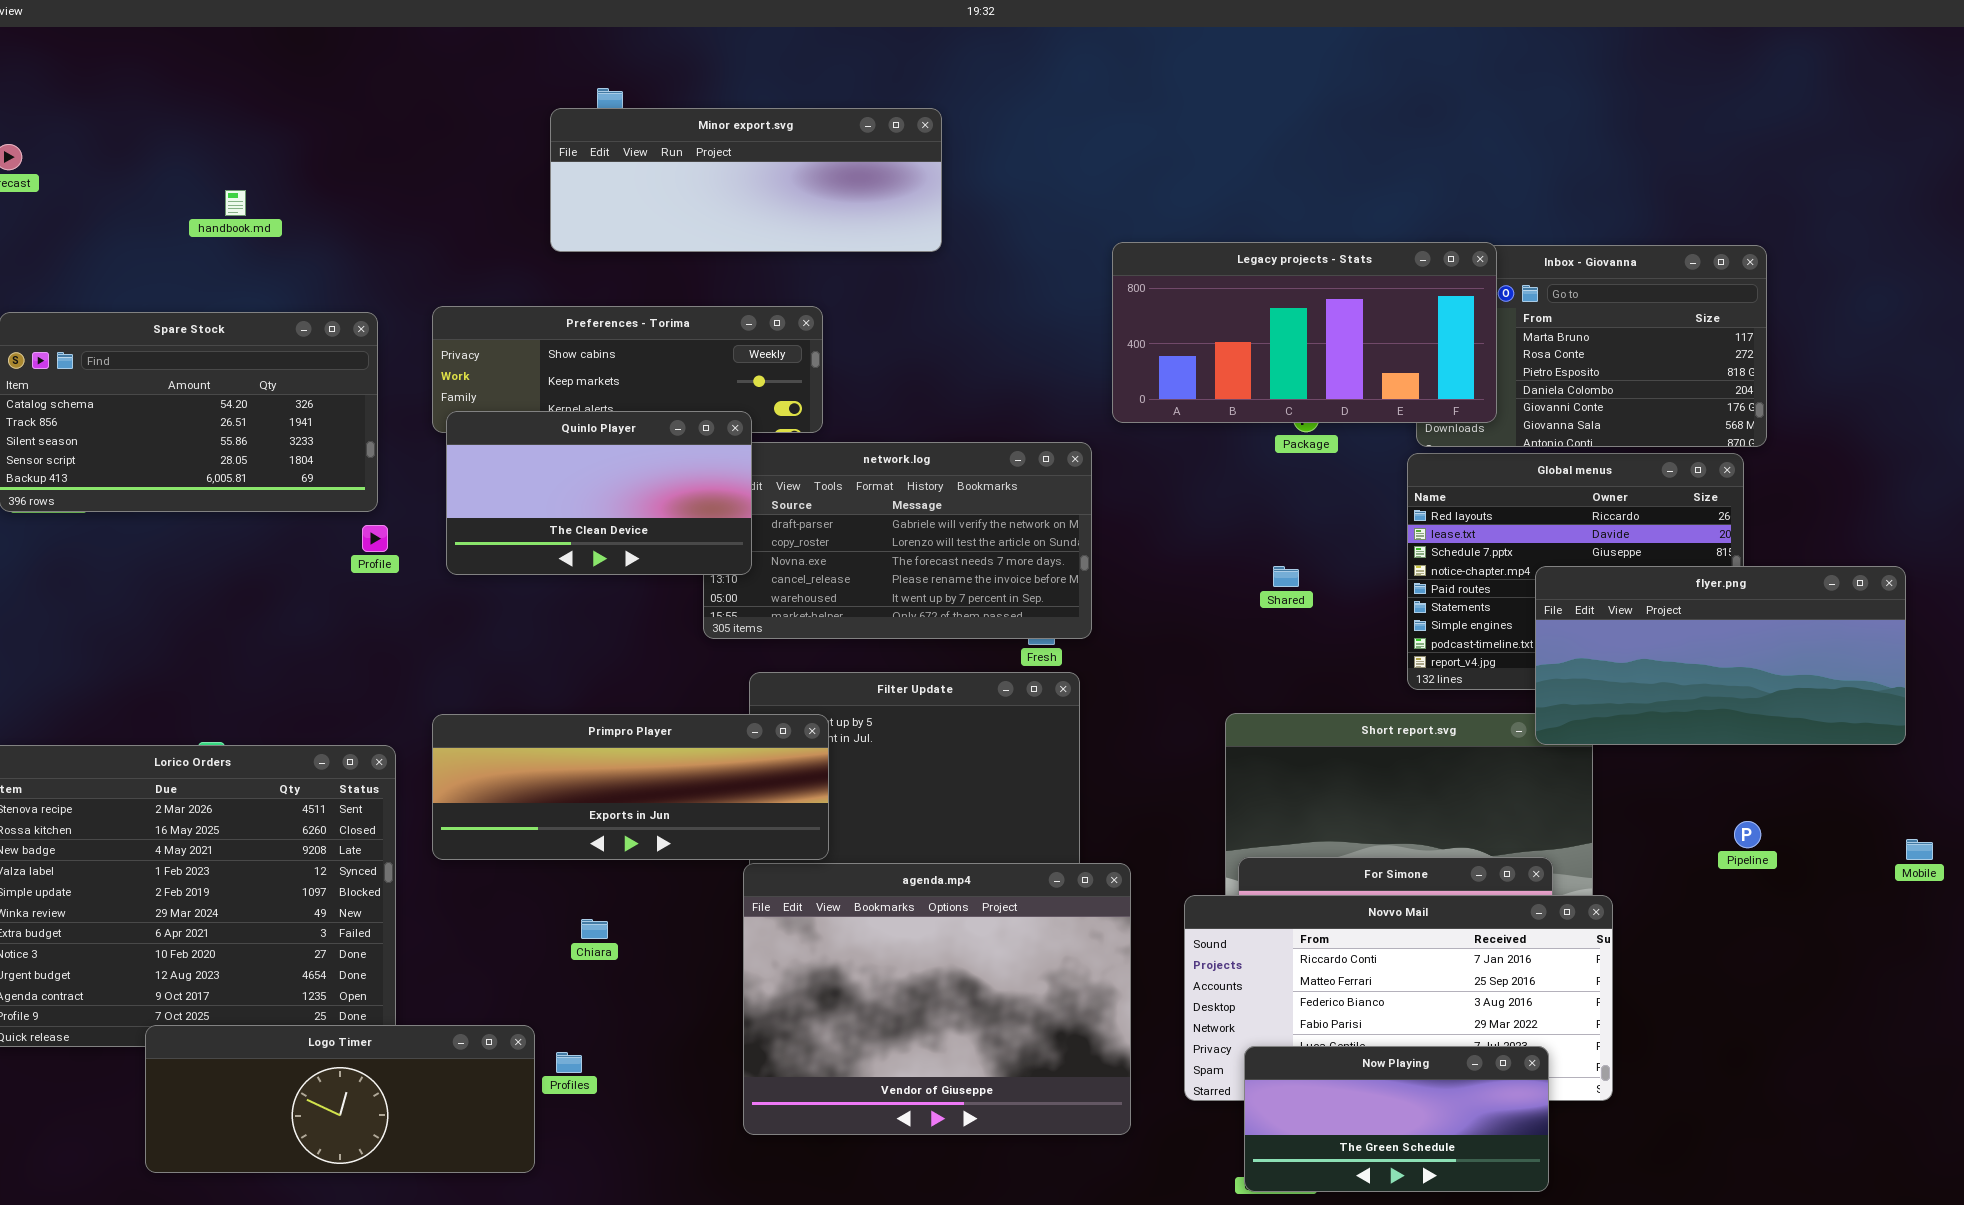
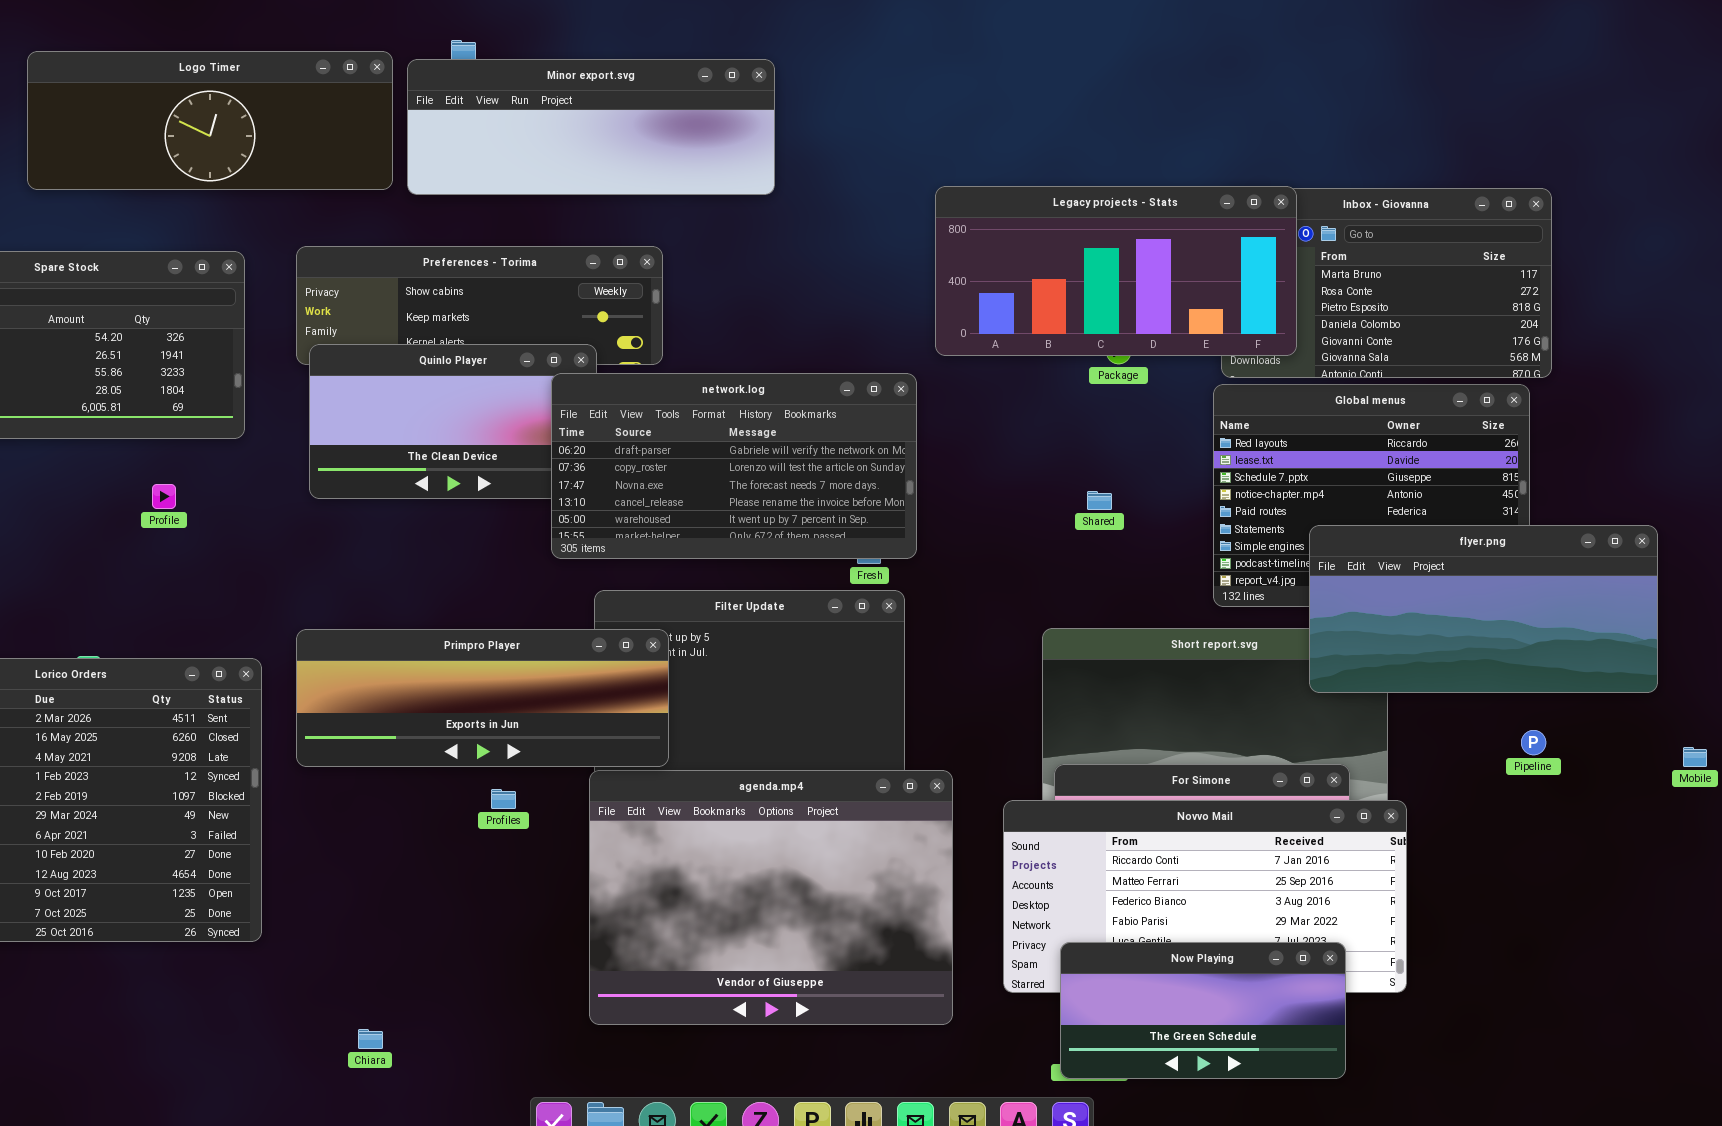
network.log: [703,442,1092,639] -> [551,373,917,559], raised
Profile: [362,525,388,552] -> [152,484,176,509], moved
flyer.png: [1535,566,1906,745] -> [1309,525,1658,693], moved
Chiara: [581,919,608,939] -> [358,1029,383,1049], moved
Logo Timer: [145,1025,535,1173] -> [27,51,393,190], moved
Profiles: [556,1052,582,1073] -> [491,789,516,809], moved

